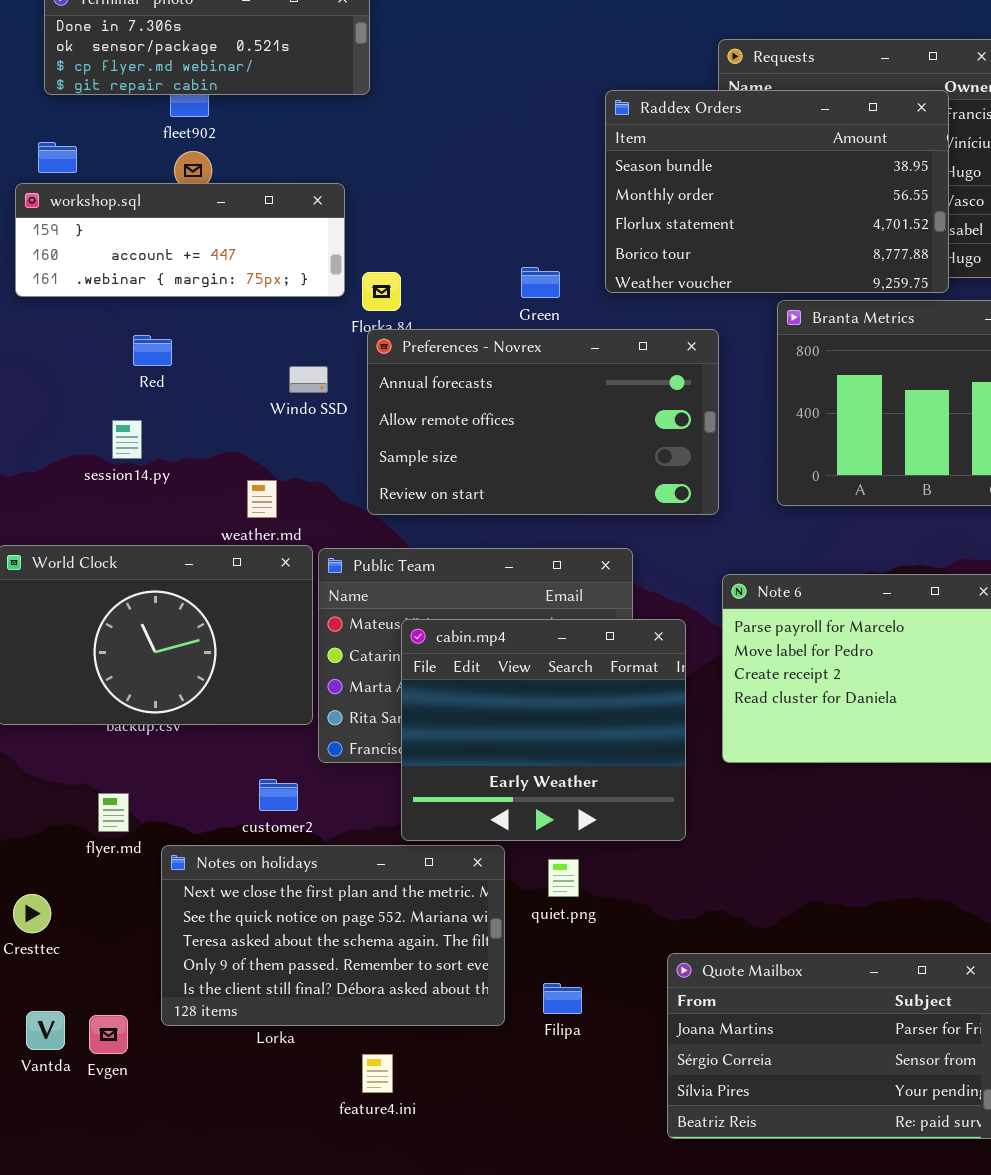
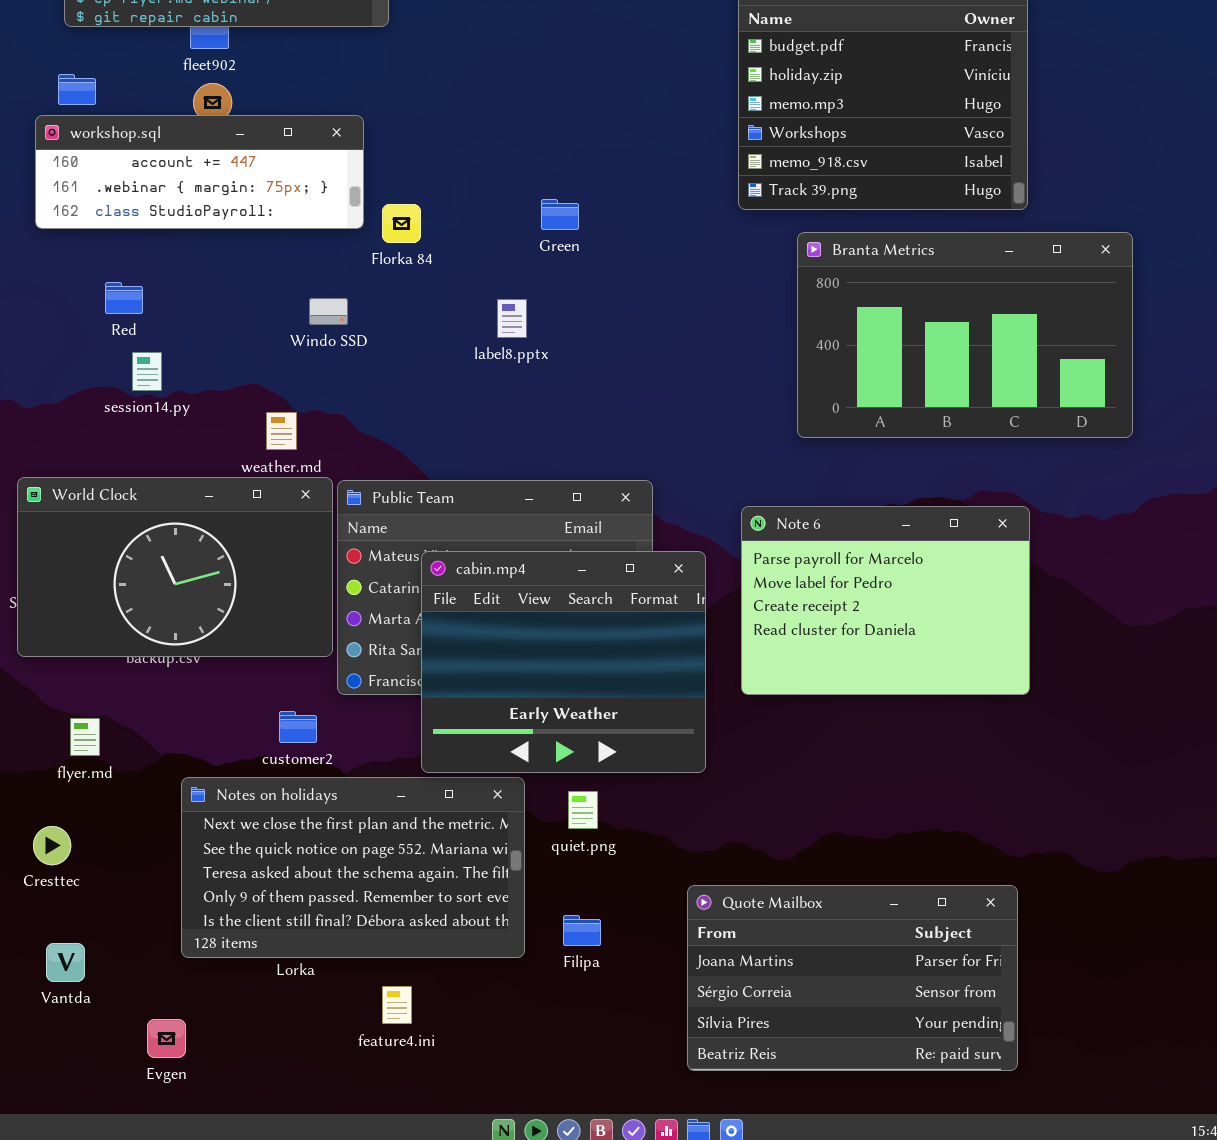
Raddex Orders: [605,90,949,293] -> none, closed
workshop.sql: [15,183,345,297] -> [35,115,364,229], scrolled down 1 row
Preferences - Novrex: [367,329,719,515] -> none, closed
Red: [133,335,172,366] -> [105,282,143,314], moved
flyer.md: [98,793,129,832] -> [70,718,100,756], moved
Evgen: [89,1015,128,1054] -> [147,1019,186,1058], moved

